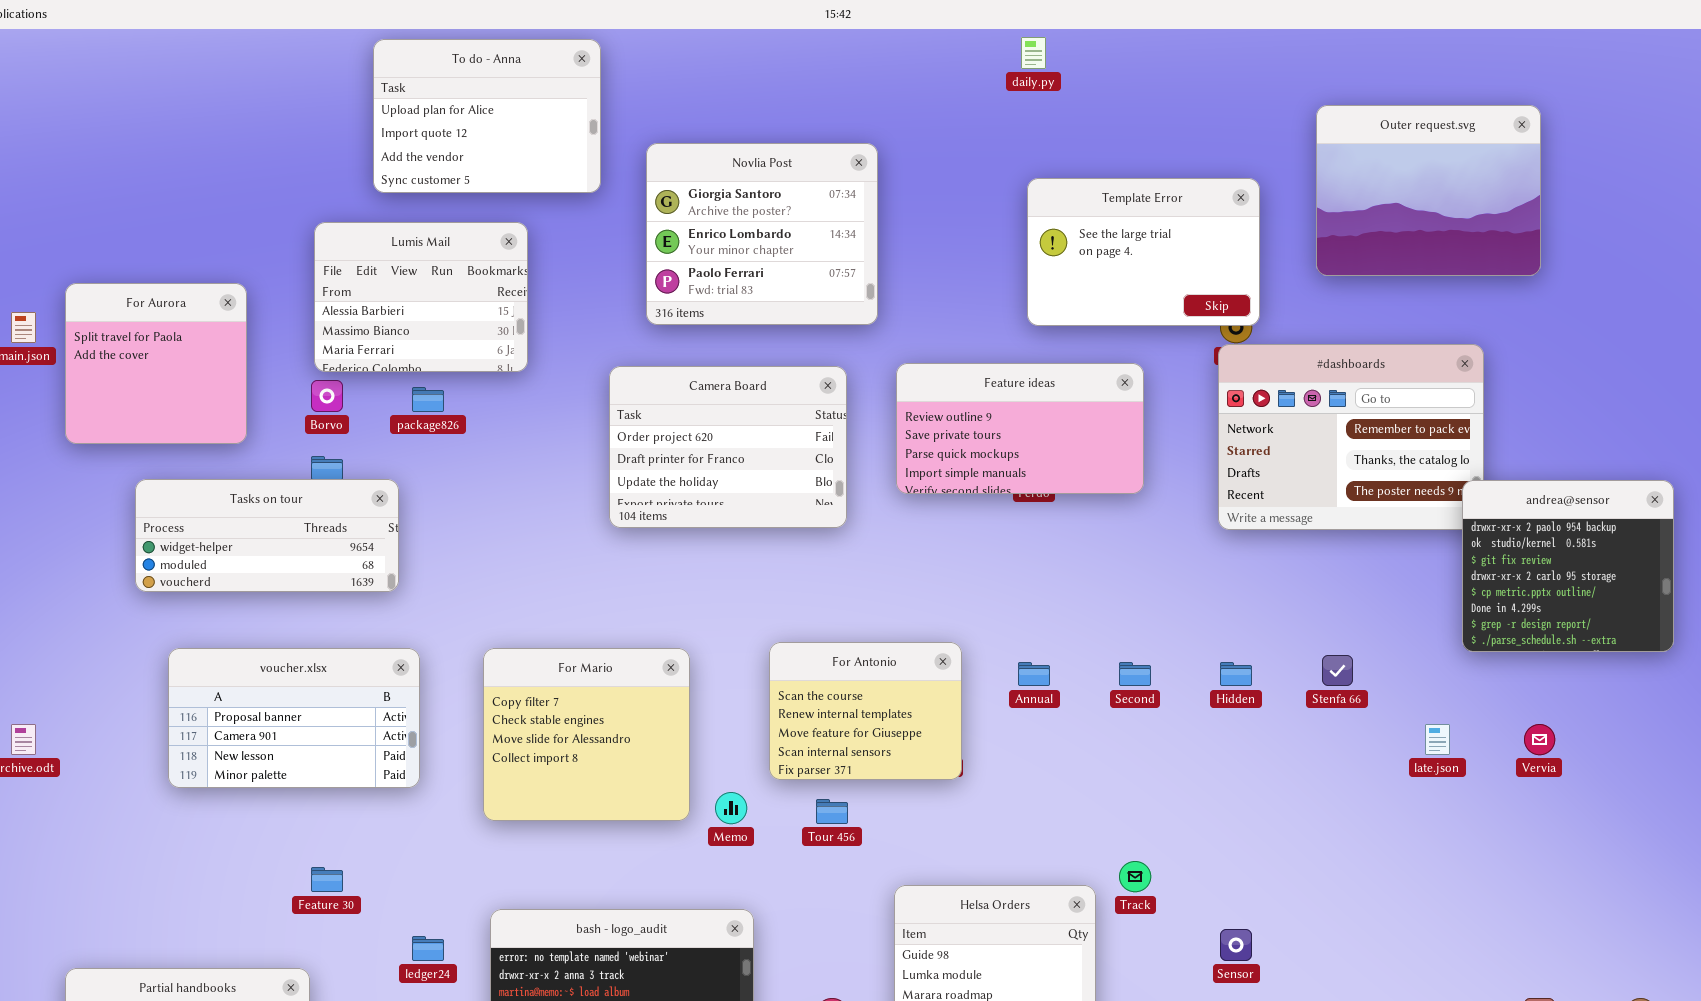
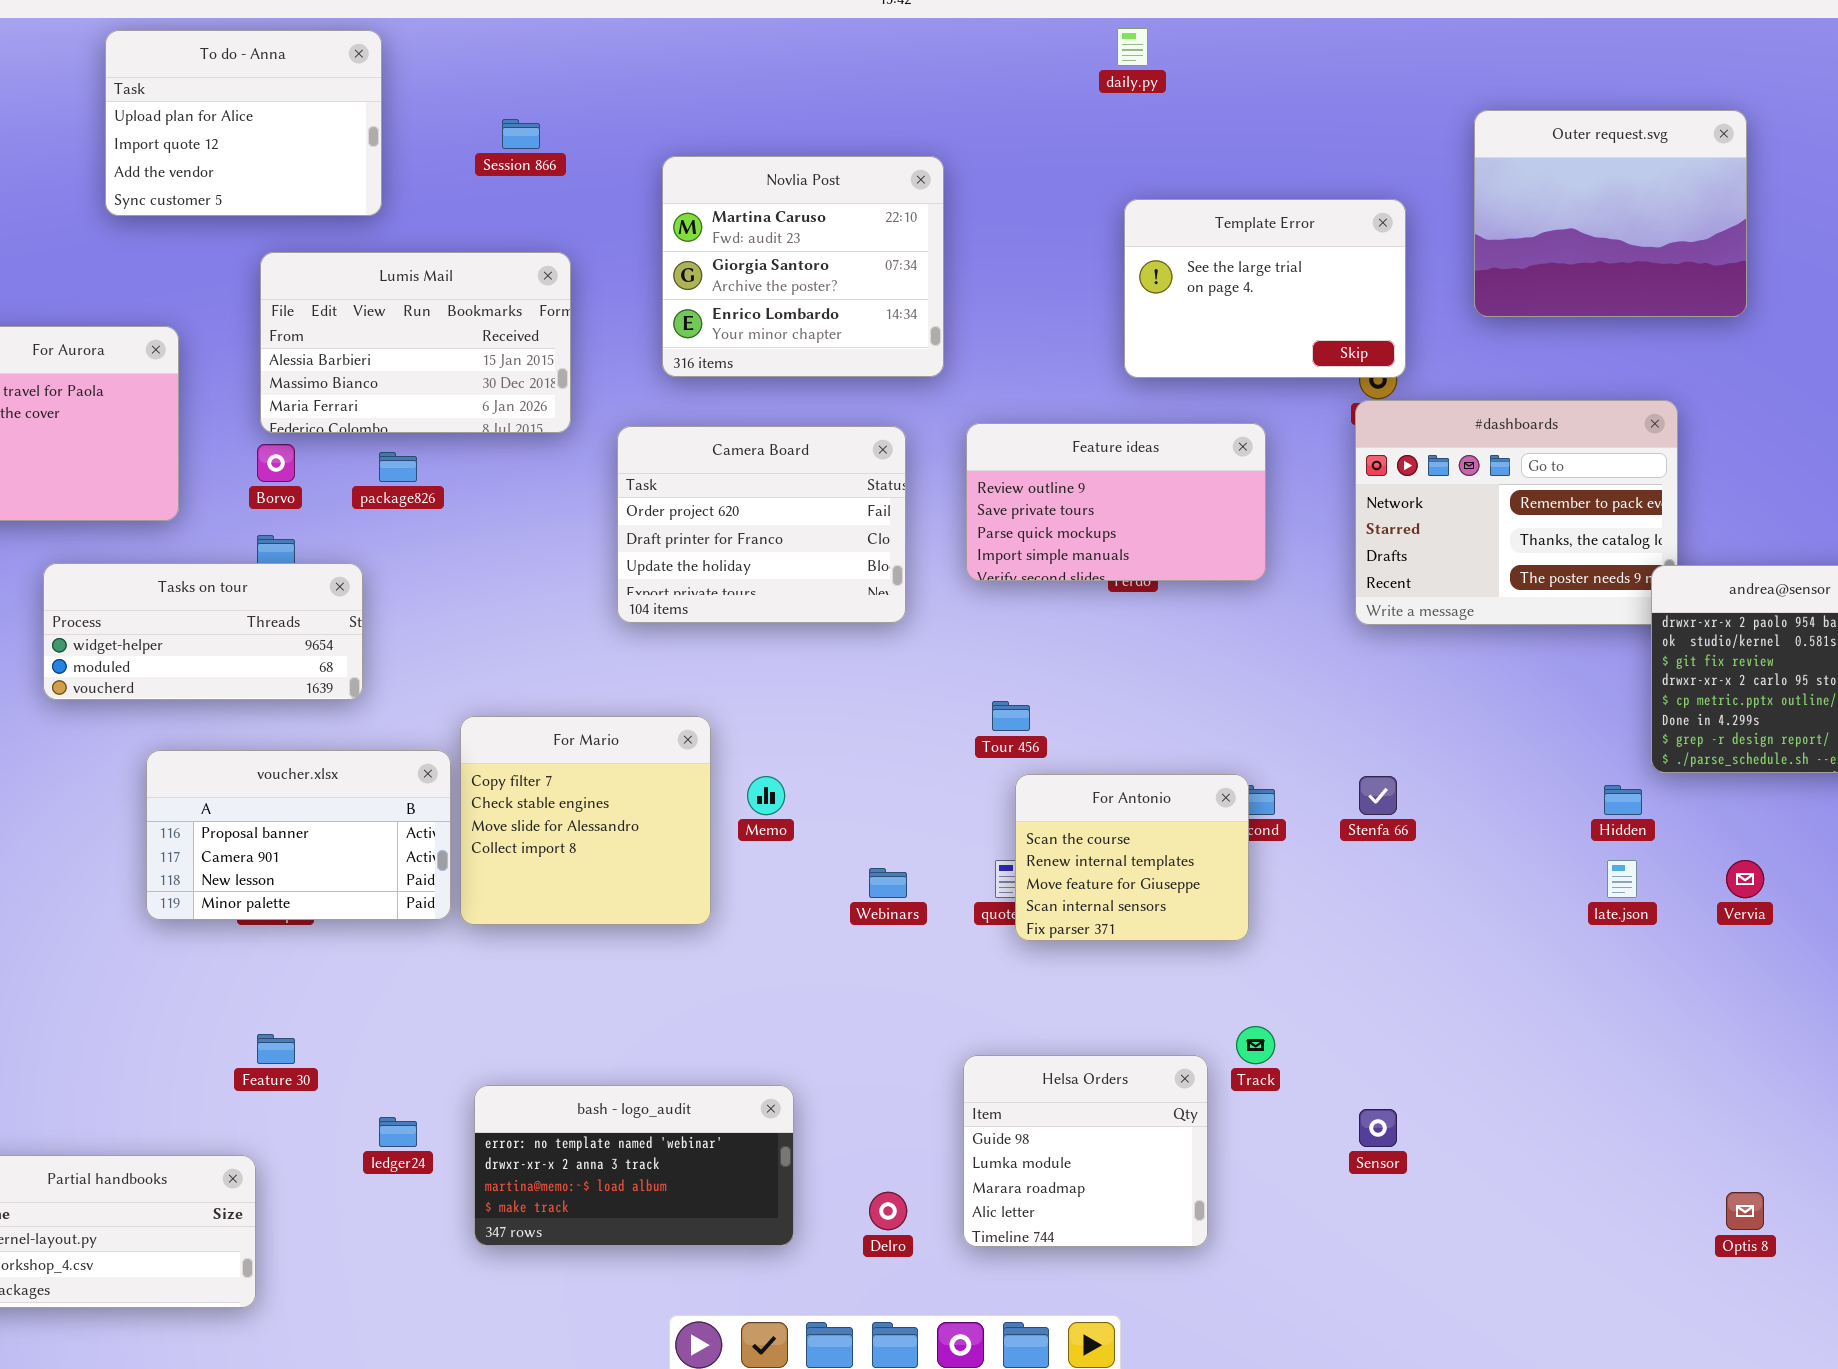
To do - Anna: [373,39,601,193] -> [105,30,382,216], moved
Novlia Post: [646,143,878,325] -> [662,156,944,377], scrolled up 1 row
Lumis Mail: [314,222,528,372] -> [260,252,571,433], resized
For Antonio: [769,642,962,780] -> [1015,774,1249,941], moved
voucher.xlsx: [168,648,420,788] -> [146,750,451,920], moved
For Mario: [483,648,690,821] -> [460,716,711,925], moved
Stenfa 66: [1322,655,1353,686] -> [1359,776,1397,815], moved
Hidden: [1220,662,1252,686] -> [1604,785,1642,815], moved
Memo: [715,792,747,824] -> [747,776,785,815], moved
Tour 456: [816,799,848,824] -> [992,701,1030,731], moved

